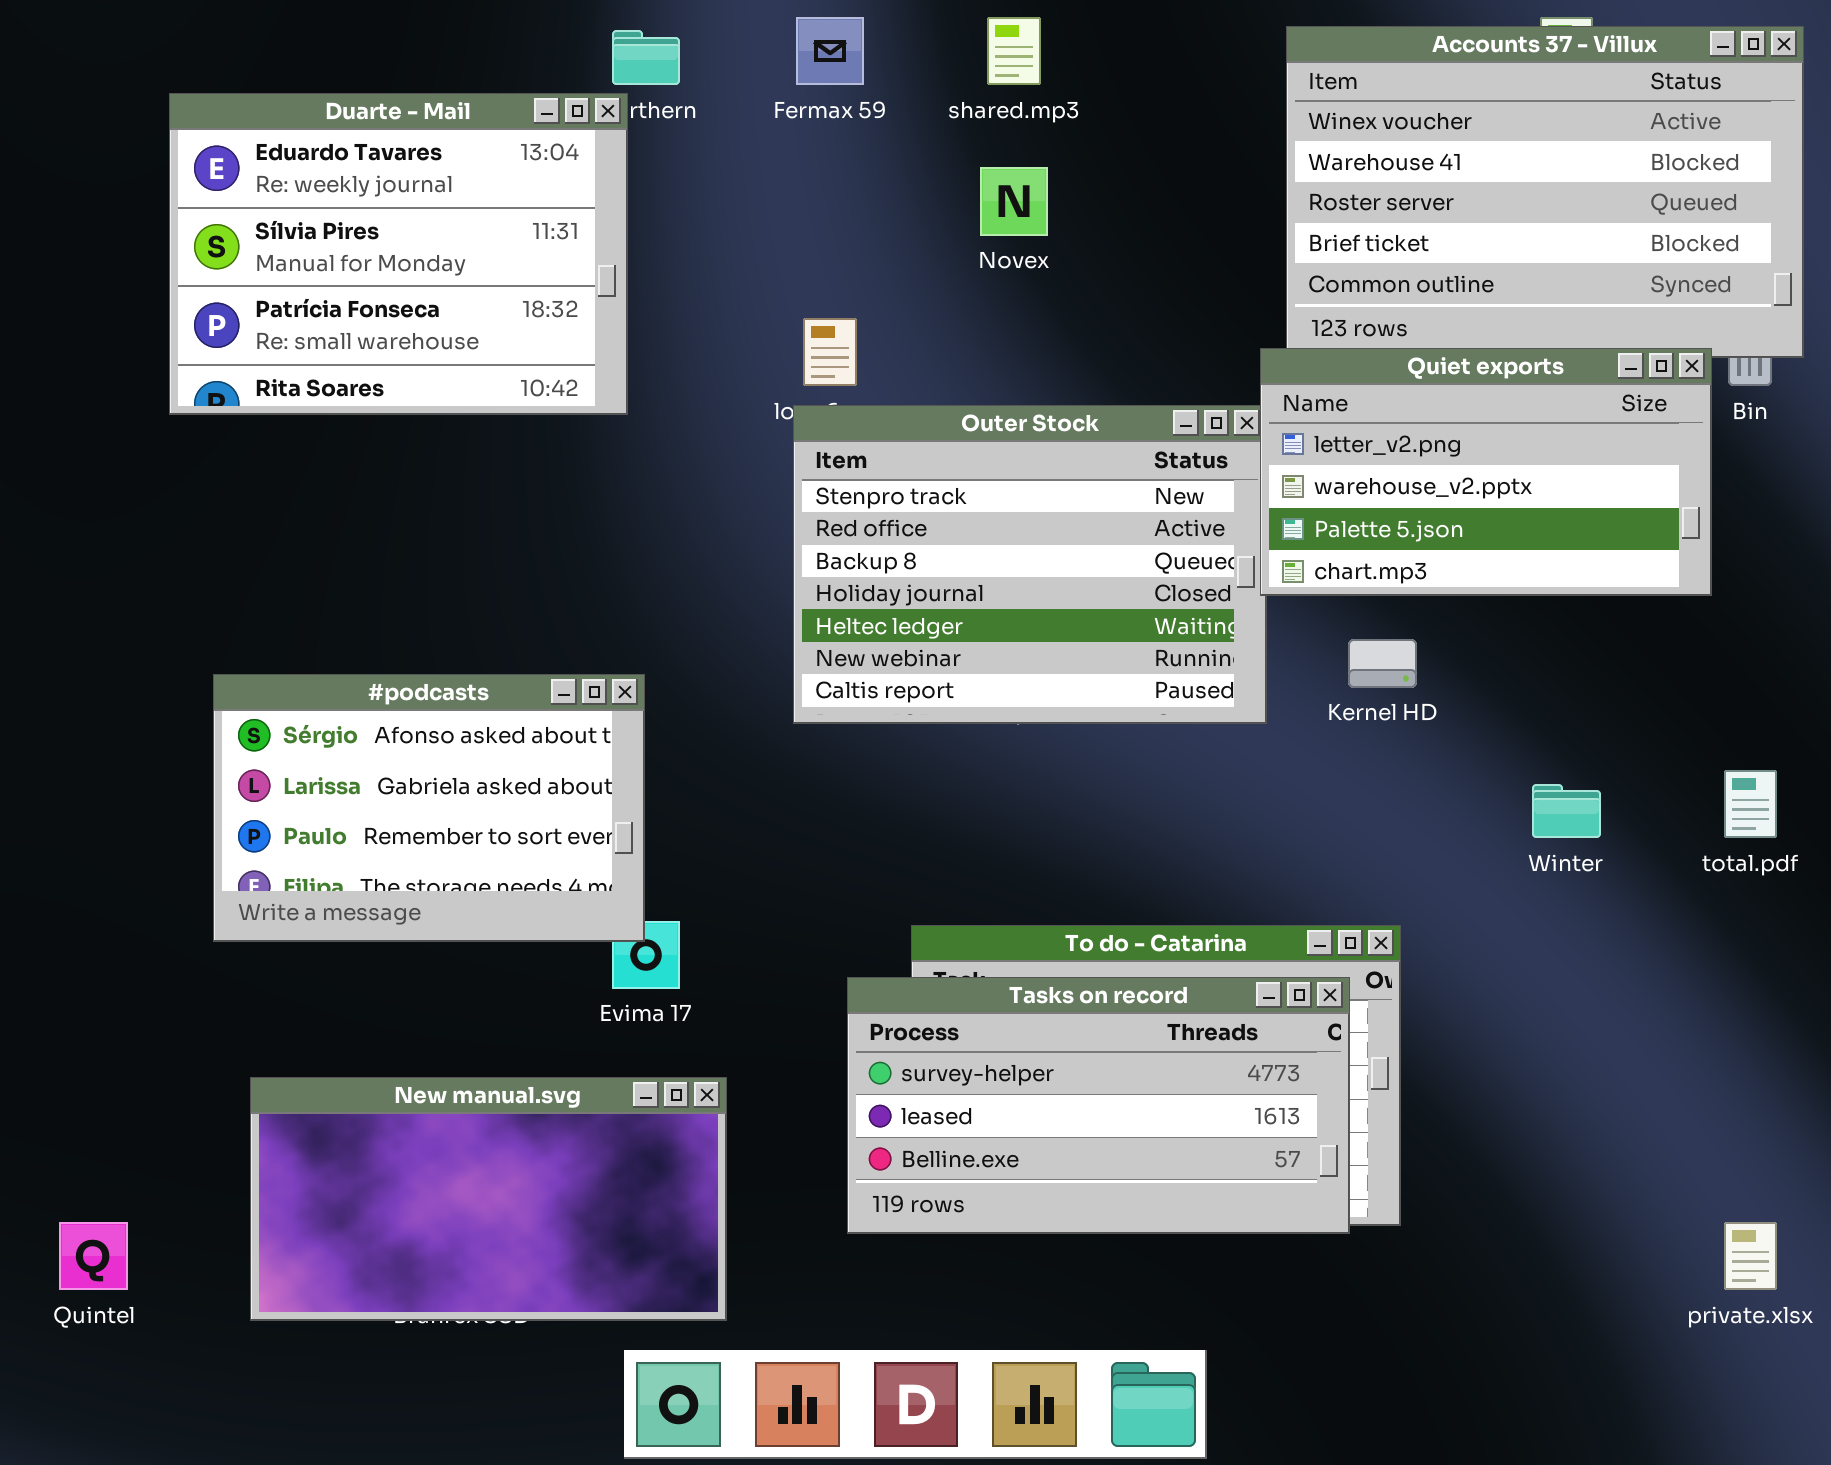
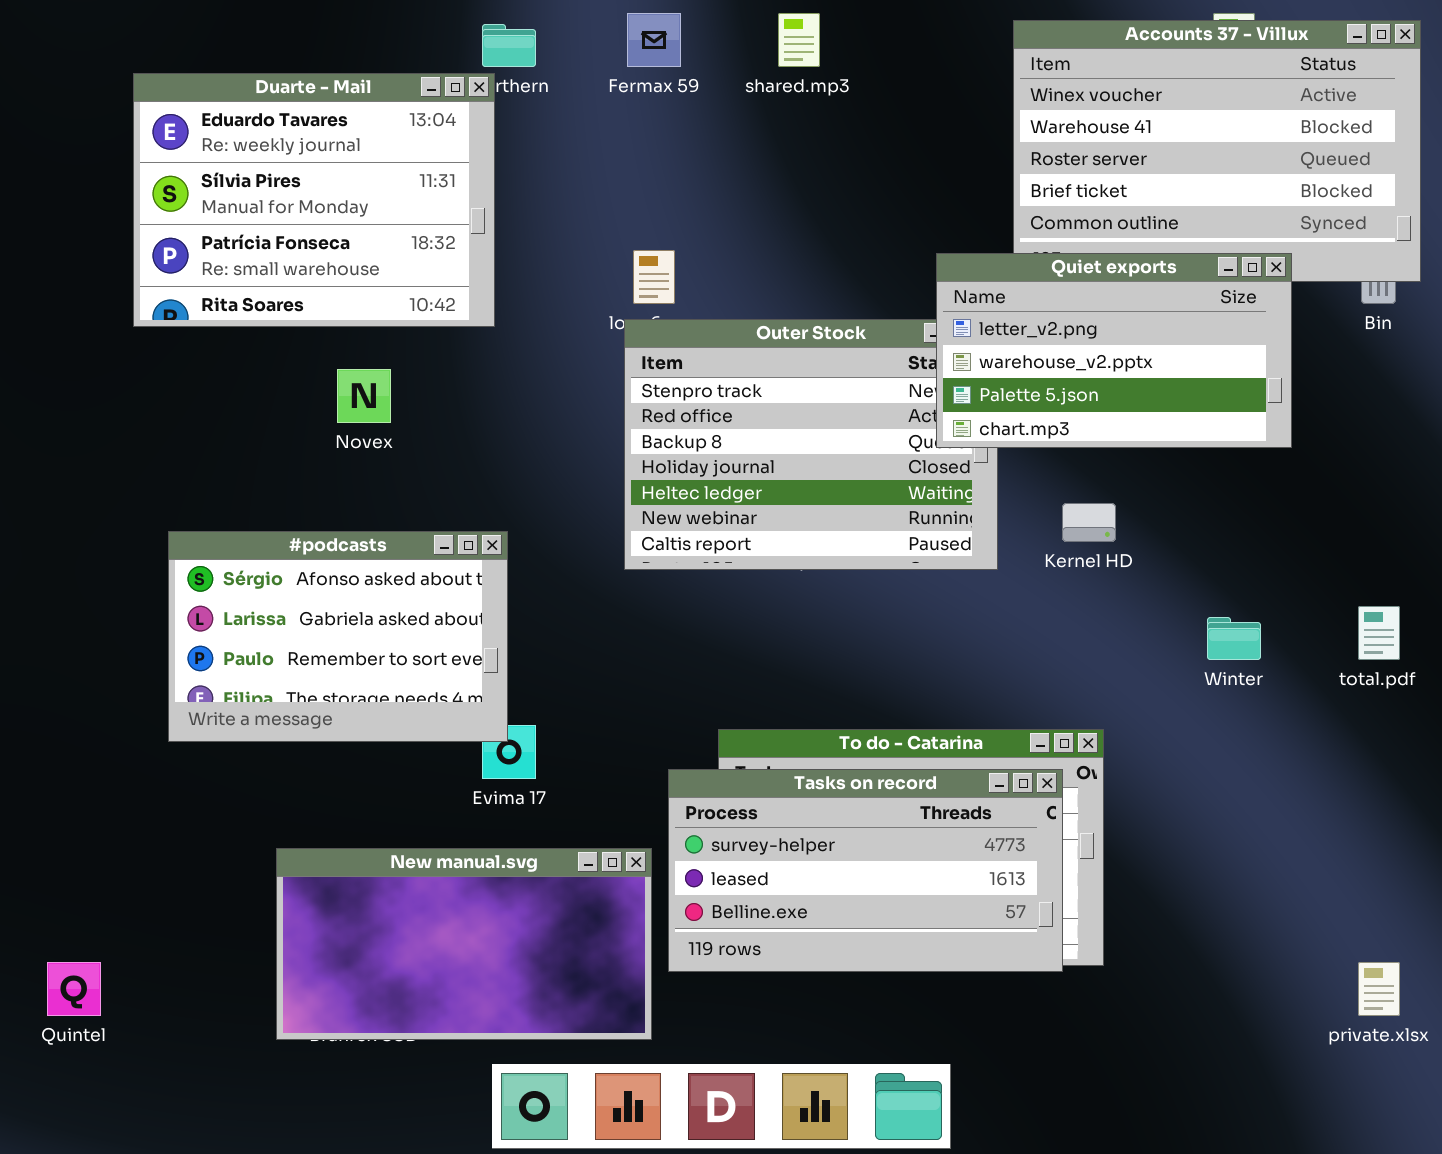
Novex: [980,167,1048,236] -> [337,369,391,423], moved
Quiet exports: [1260,348,1712,596] -> [936,253,1292,448], moved
New manual.svg: [250,1077,727,1321] -> [276,848,652,1040], moved

